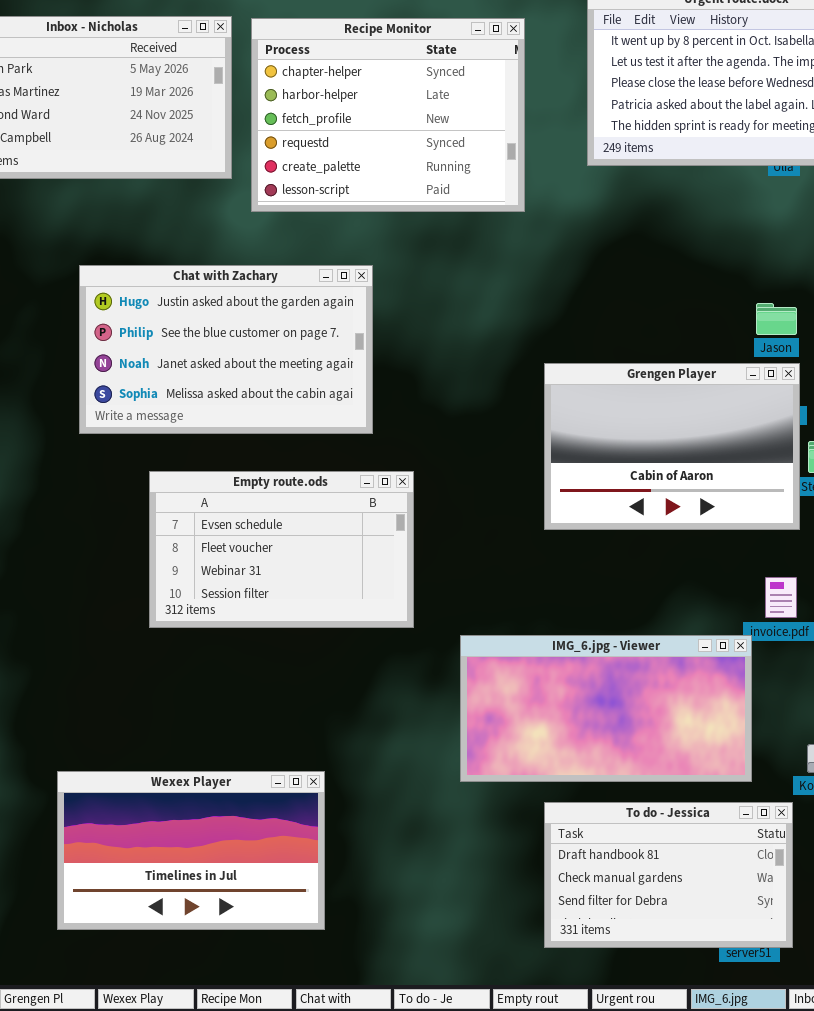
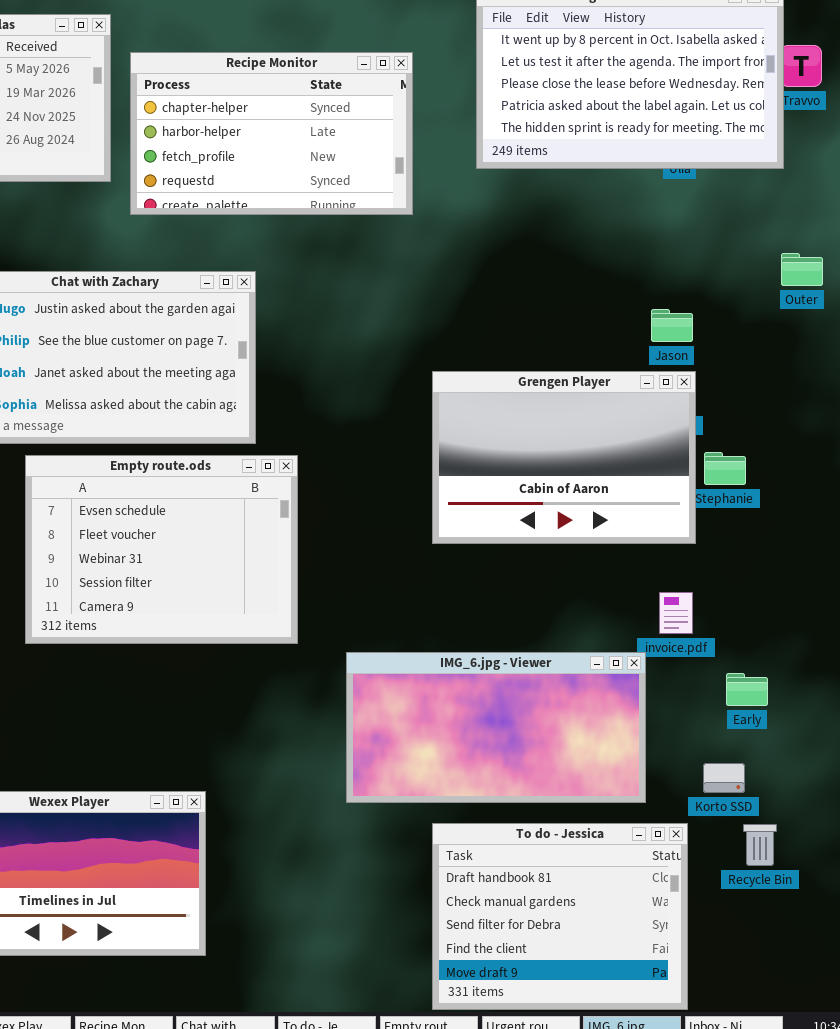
Recipe Monitor: [251,18,525,212] -> [130,52,413,215], resized
Empty route.ods: [149,471,414,628] -> [25,455,298,644], resized
To do - Jessica: [544,802,793,948] -> [432,823,688,1010], resized

